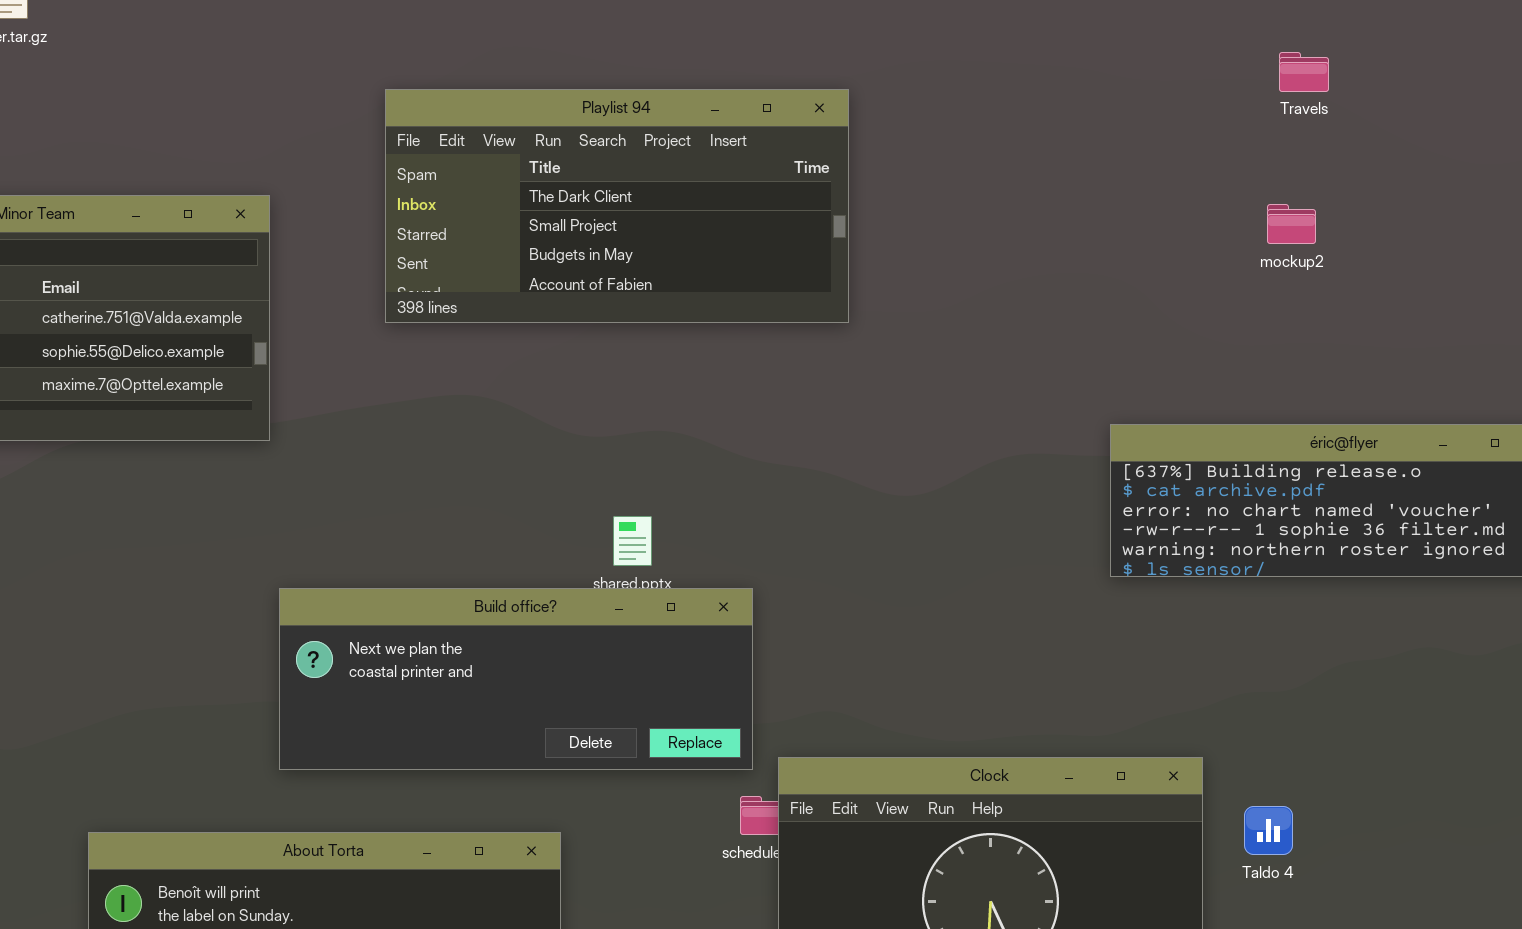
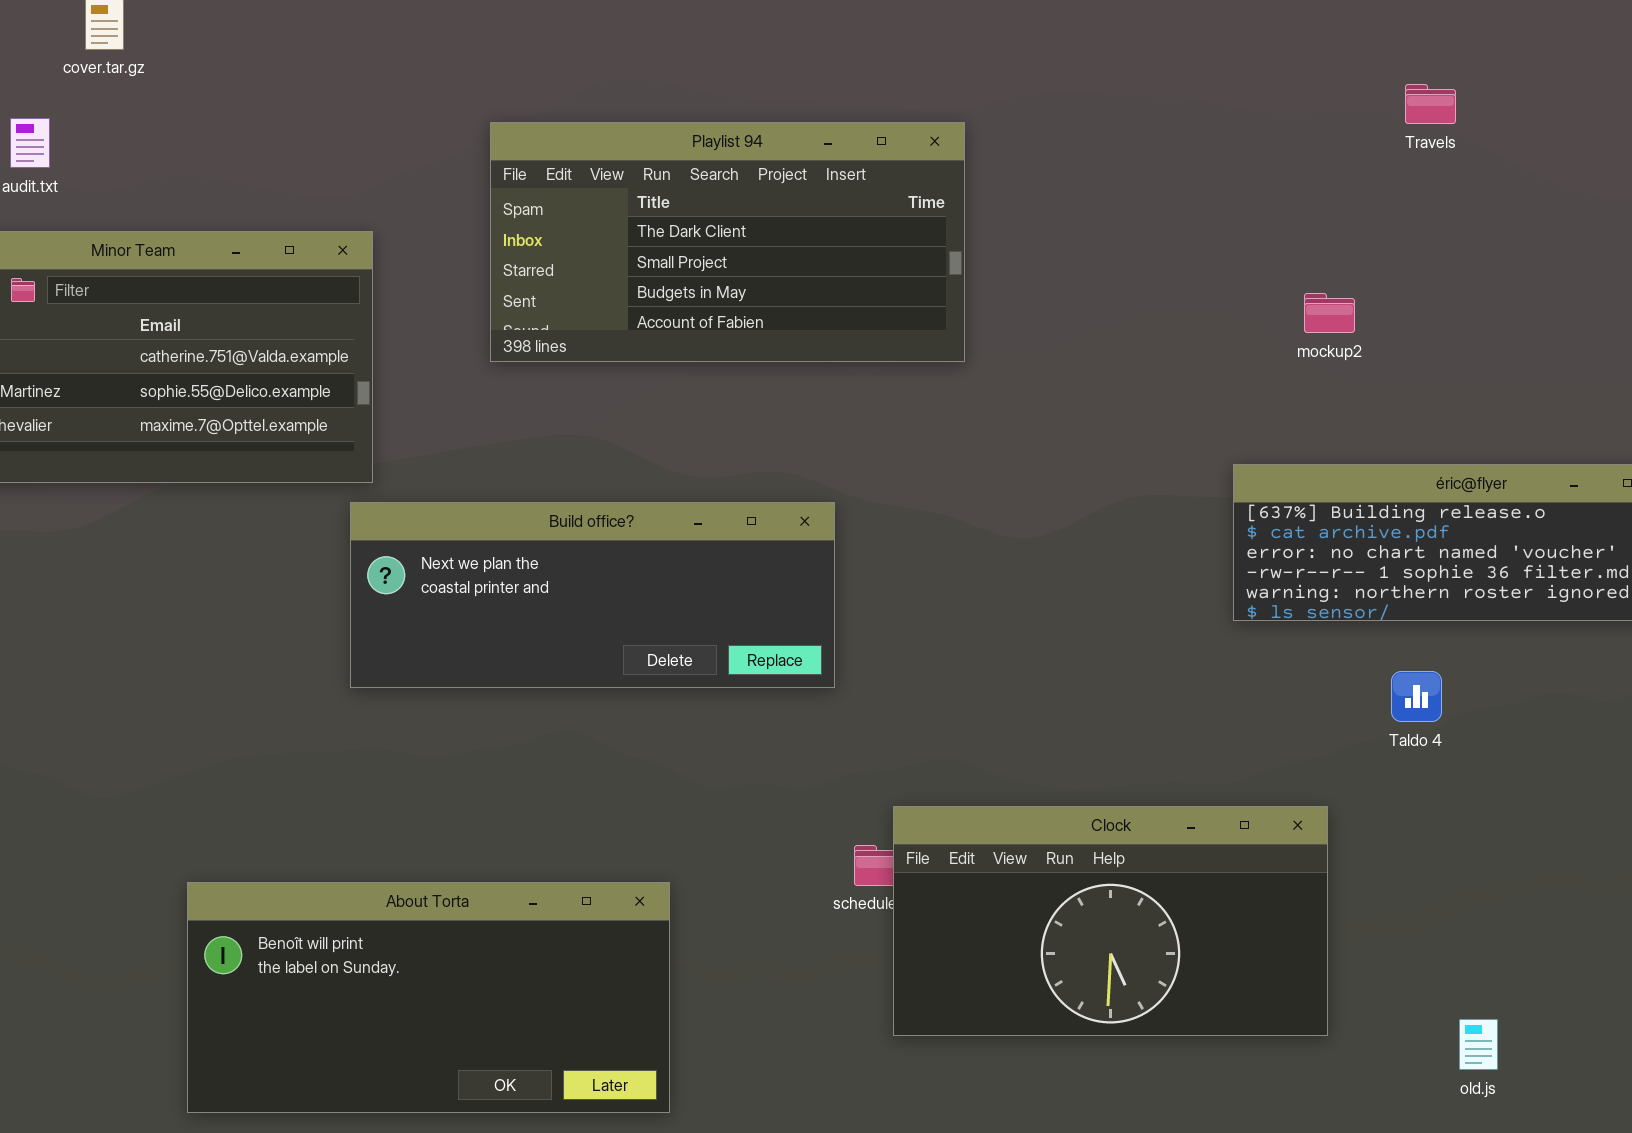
mockup2: [1267,204,1316,244] -> [1304,293,1355,333], moved
Build office?: [279,588,753,770] -> [350,502,835,688], moved
Taldo 4: [1244,806,1293,855] -> [1391,671,1442,722], moved

